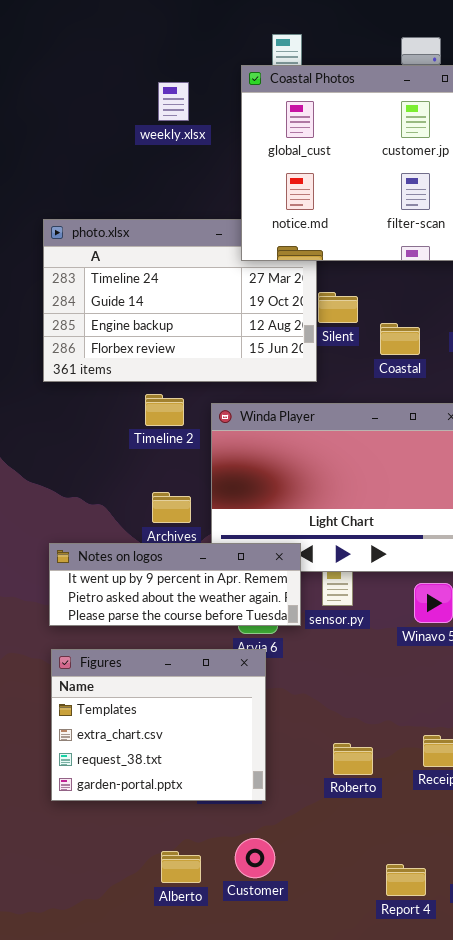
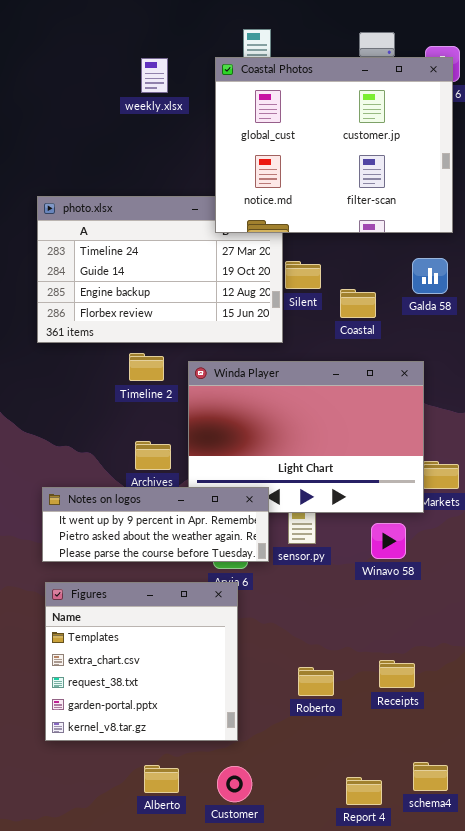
weekly.xlsx: [158,82,189,121] -> [141,58,168,93], moved
Figures: [51,649,266,801] -> [45,582,238,741], resized
Customer: [235,838,275,878] -> [217,766,252,802], moved

